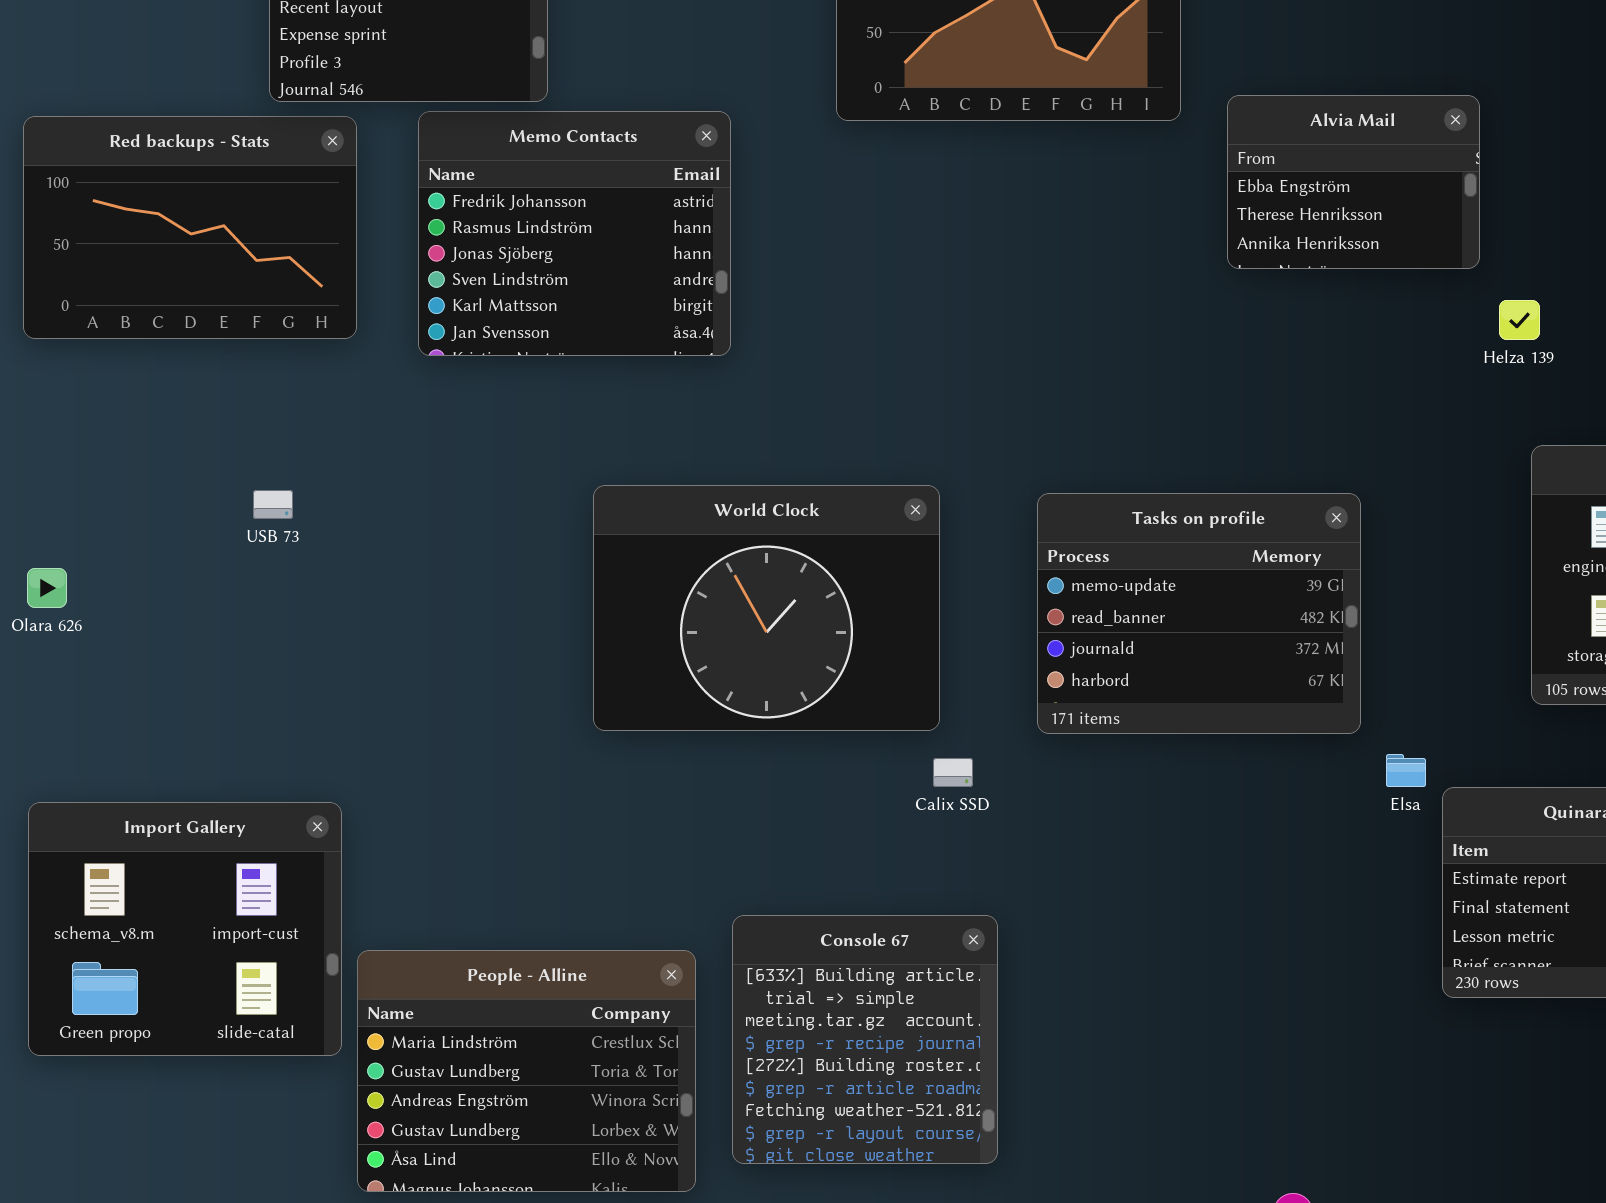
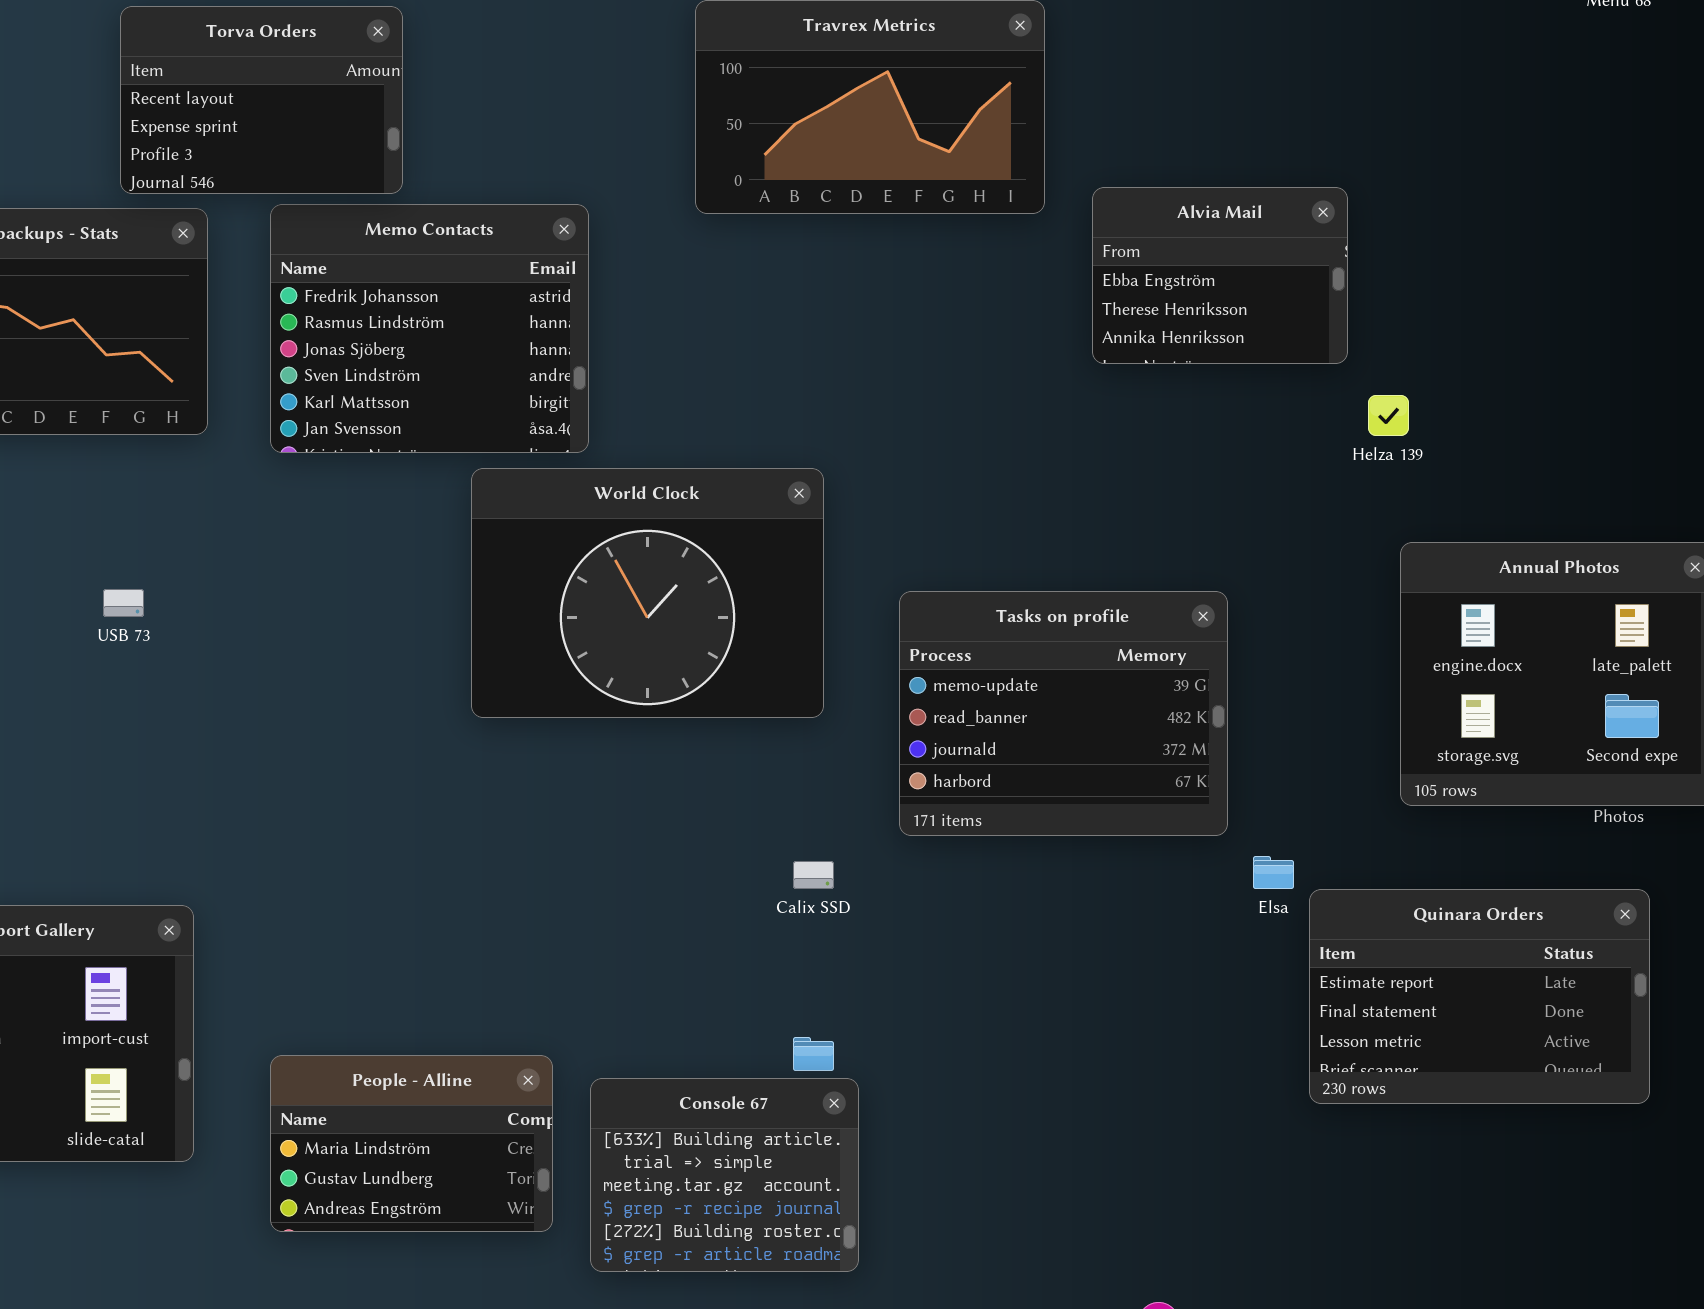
World Clock: [593,485,940,731] -> [471,468,824,718], moved
Console 67: [732,915,998,1164] -> [590,1078,859,1272], resized
People - Alline: [357,950,696,1192] -> [270,1055,553,1232], resized

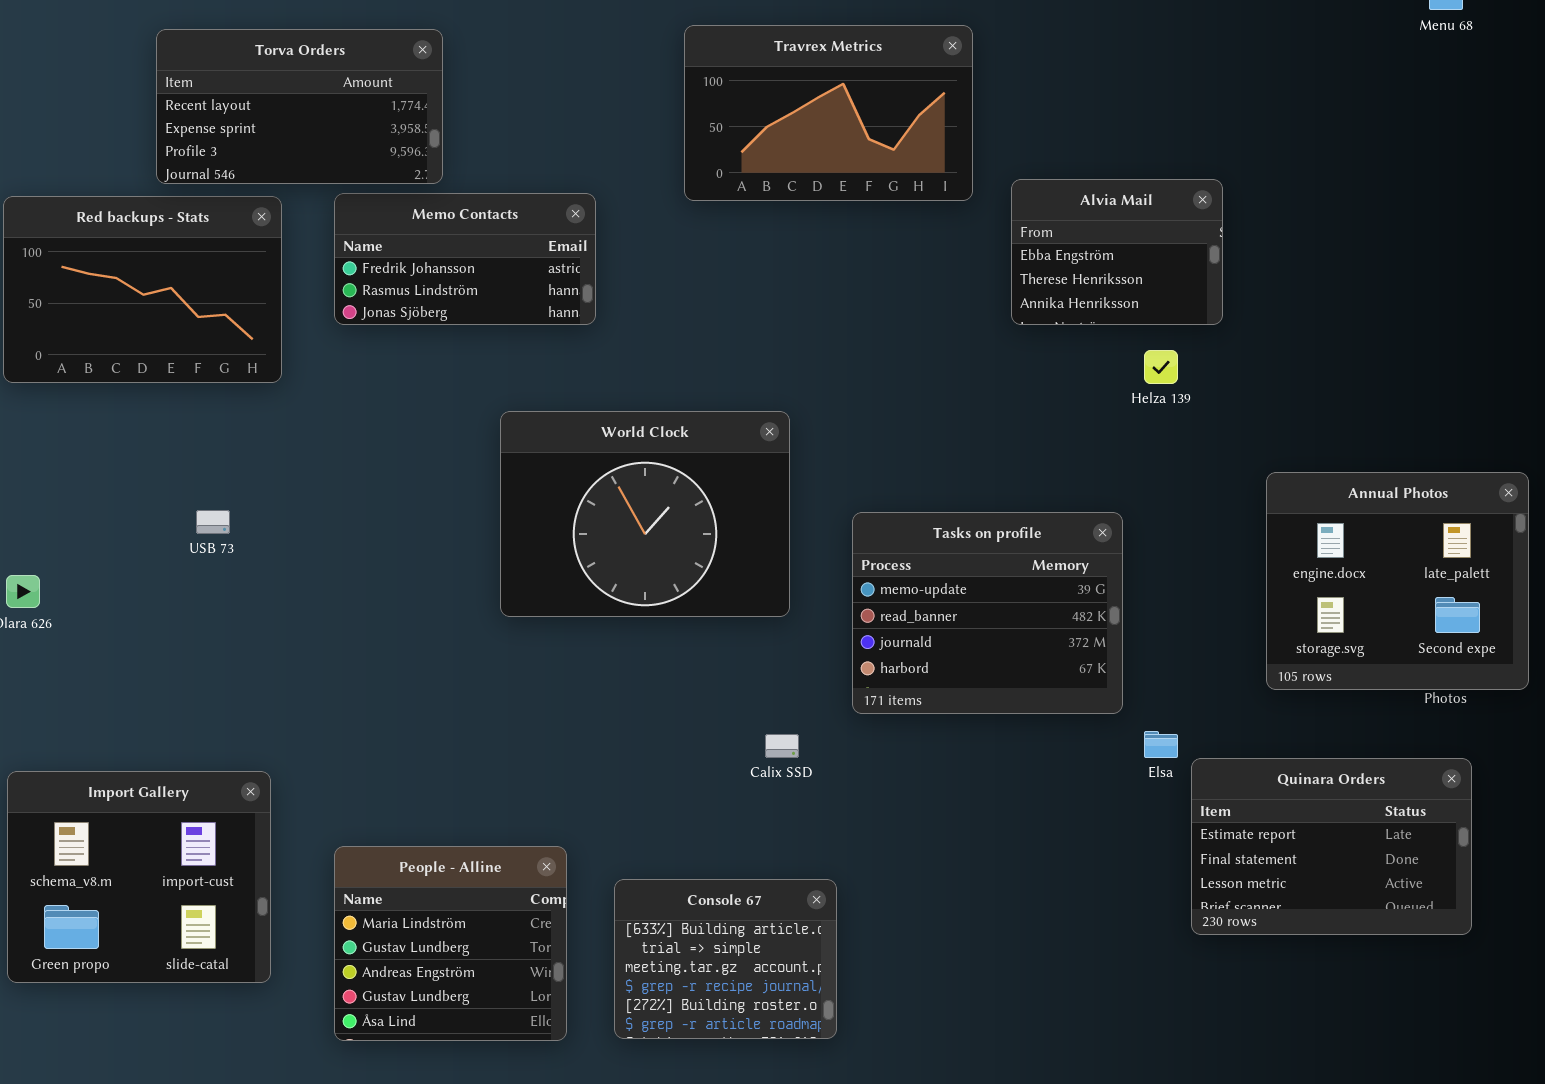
Torva Orders: [120,6,403,194] -> [156,29,443,184], resized
Memo Contacts: [270,204,589,453] -> [334,193,596,325], resized
Helza 139: [1368,395,1409,436] -> [1144,350,1178,384], moved
People - Alline: [270,1055,553,1232] -> [334,846,567,1041], resized
Console 67: [590,1078,859,1272] -> [614,879,837,1039], moved

